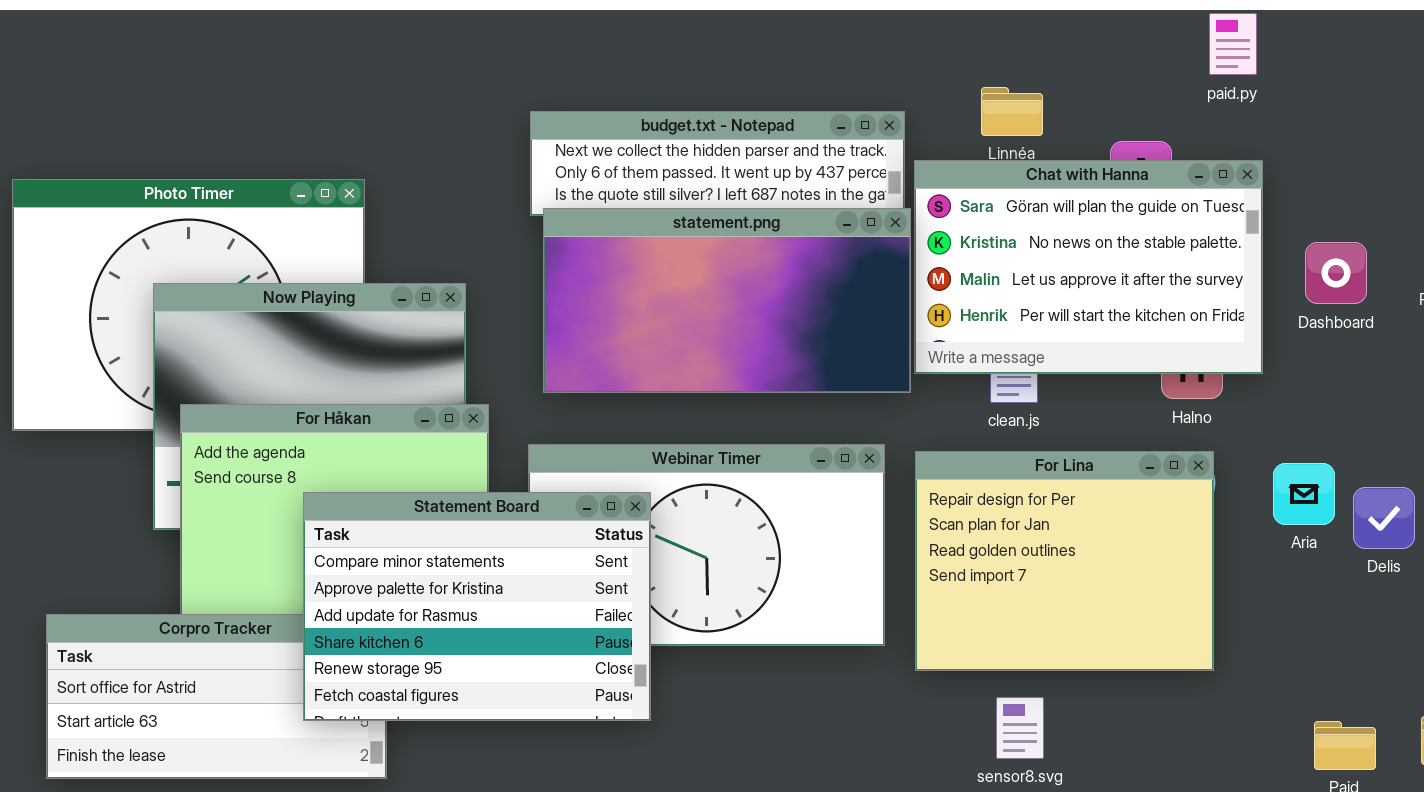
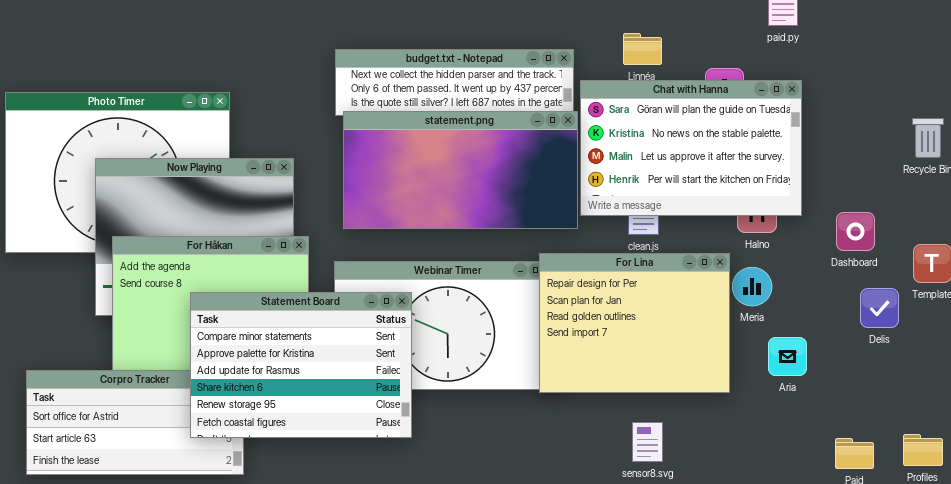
Dashboard: [1305,242,1367,304] -> [836,212,875,251], moved
For Lina: [915,451,1214,671] -> [539,253,730,393], moved
Aria: [1273,463,1335,525] -> [768,337,807,376], moved

